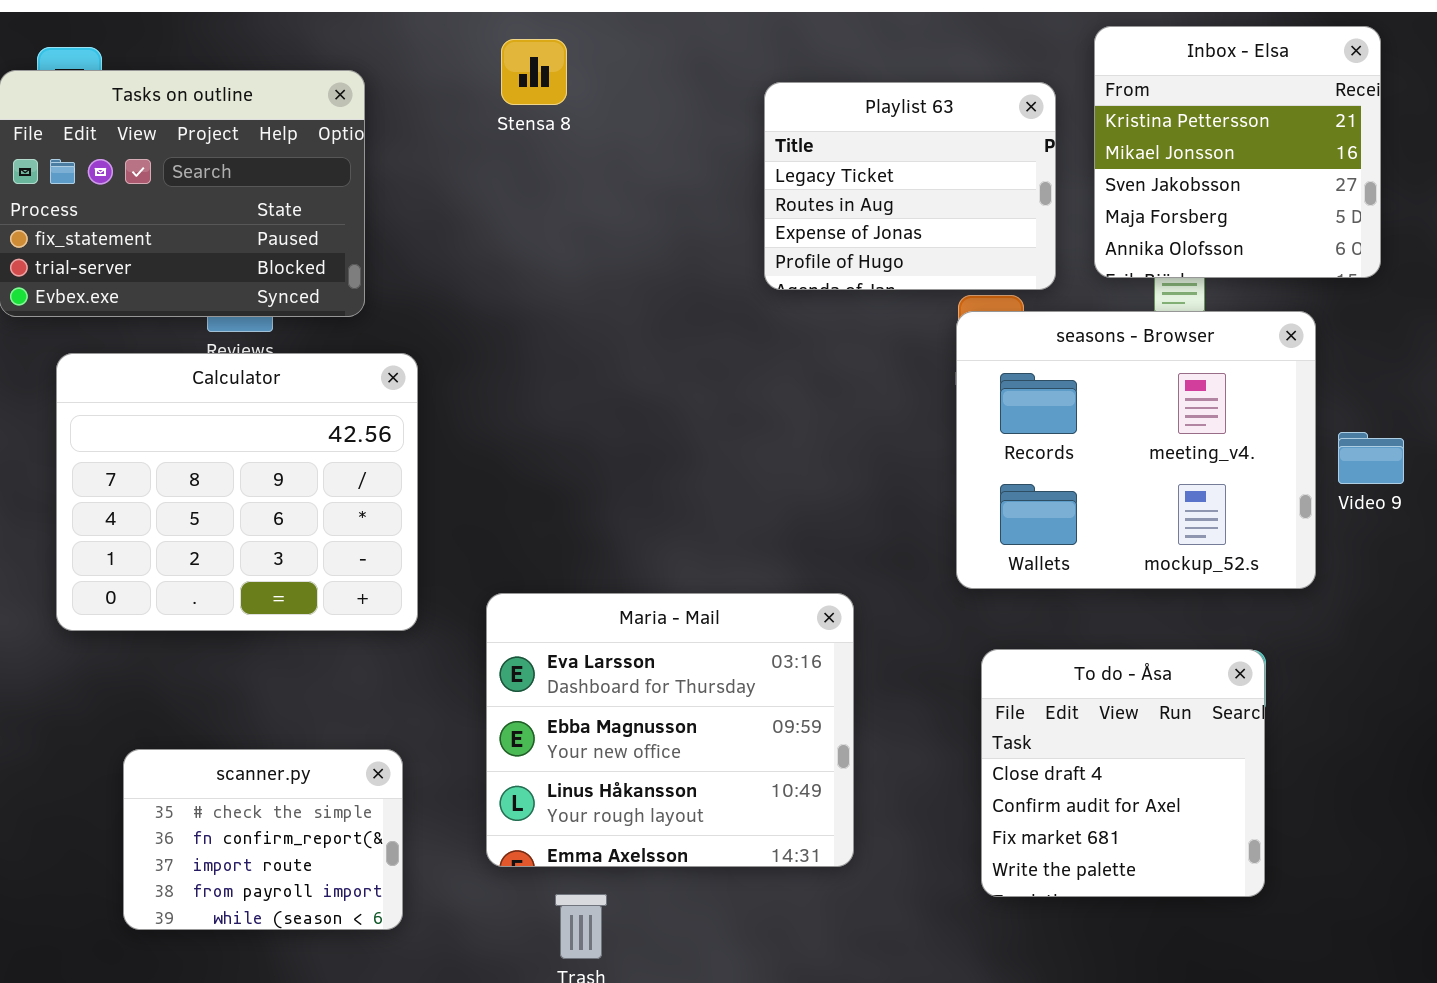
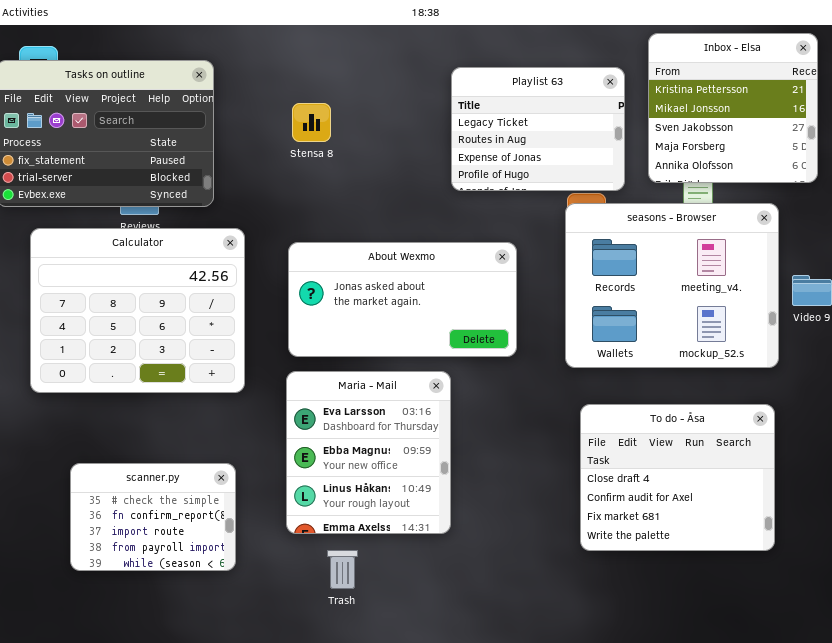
Stensa 8: [501,39,567,105] -> [292,103,331,142], moved
About Wexmo: none -> [288,242,517,357], opened
Maria - Mail: [486,593,854,867] -> [286,371,451,534], resized
To do - Åsa: [981,649,1265,897] -> [580,404,775,551], resized

